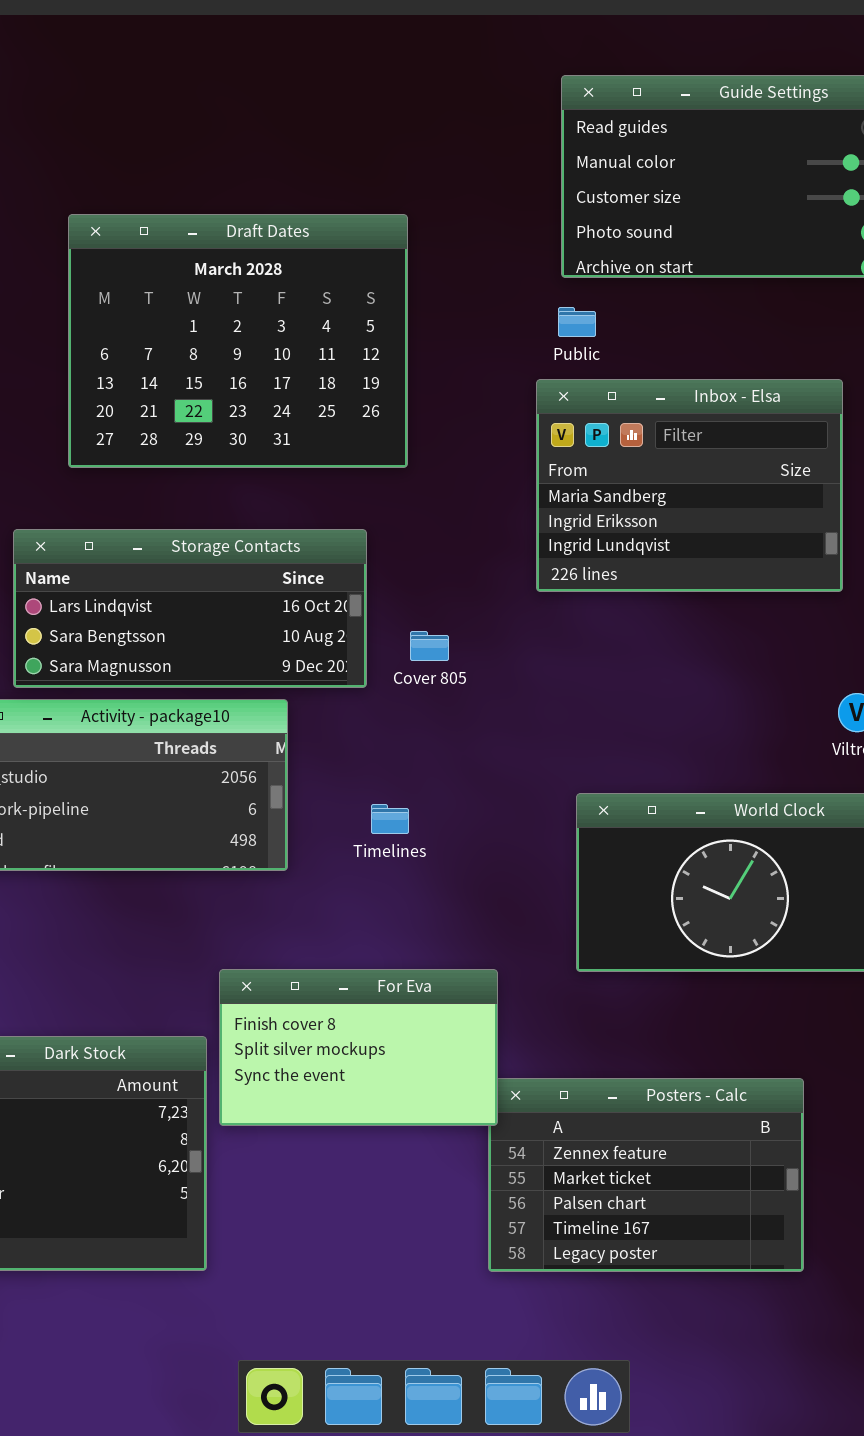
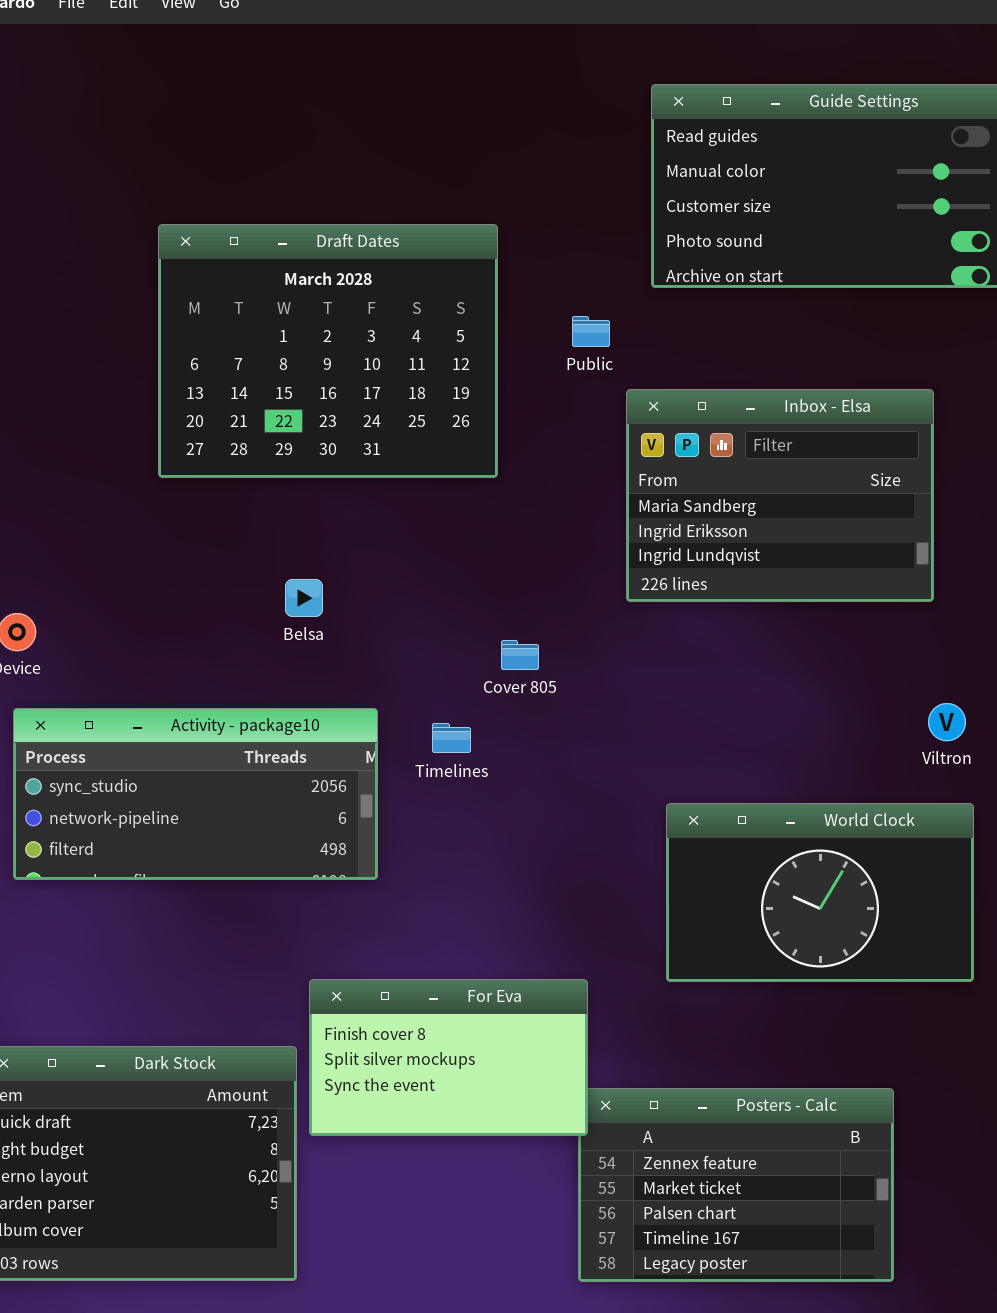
Public: [558,307,596,337] -> [572,316,610,347], moved
Storage Contacts: [13,529,367,688] -> none, closed
Timelines: [371,804,409,834] -> [432,723,471,753], moved

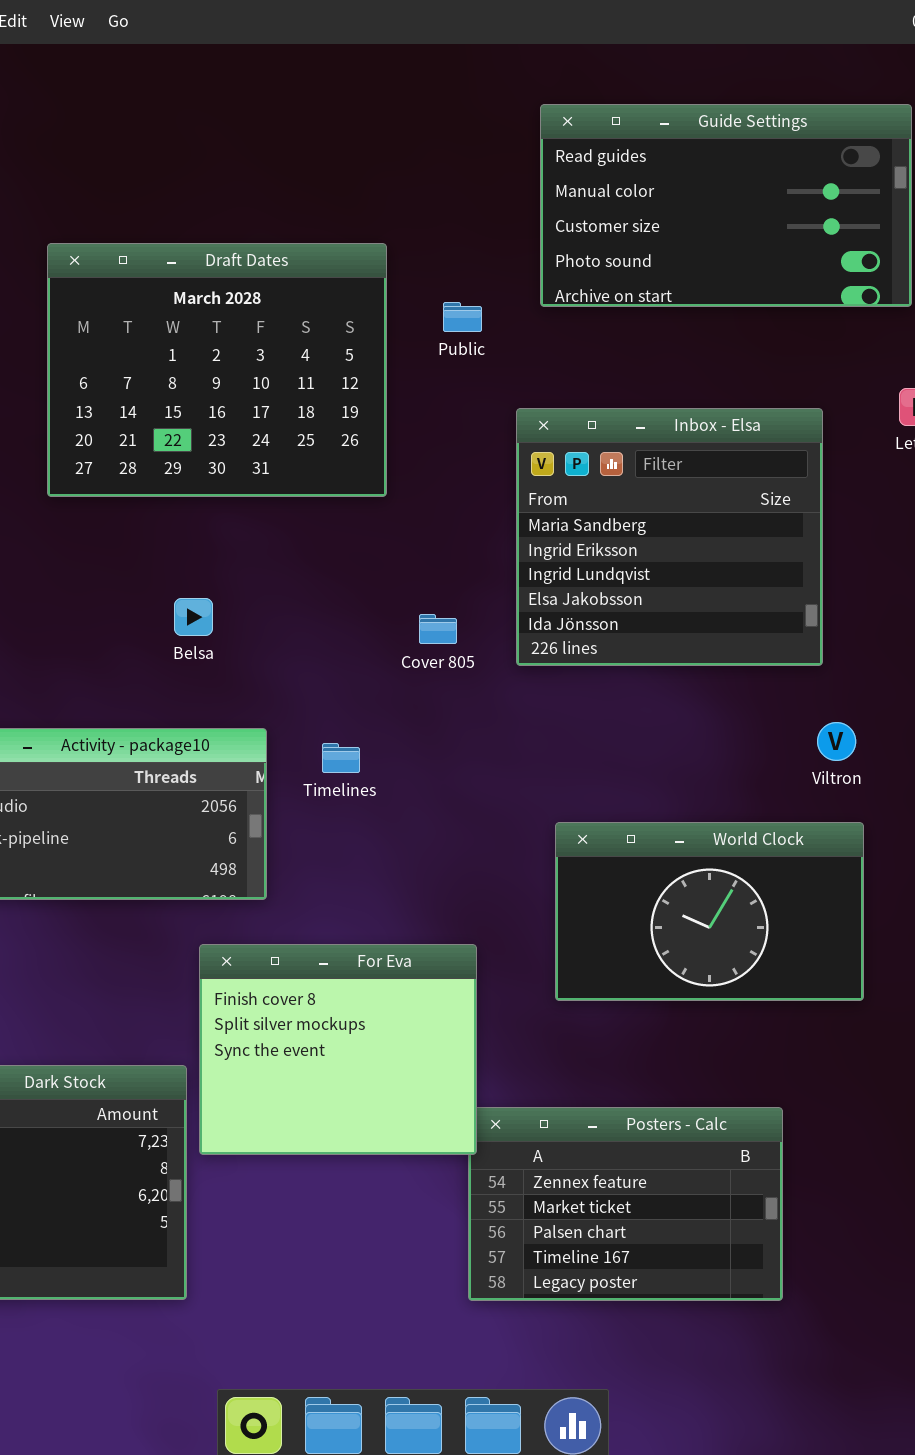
Public: [572,316,610,347] -> [443,302,482,332], moved
Inbox - Elsa: [626,389,934,602] -> [516,408,823,666], resized
Cover 805: [501,640,539,670] -> [419,614,457,644], moved
For Eva: [309,979,588,1136] -> [199,944,477,1155], resized

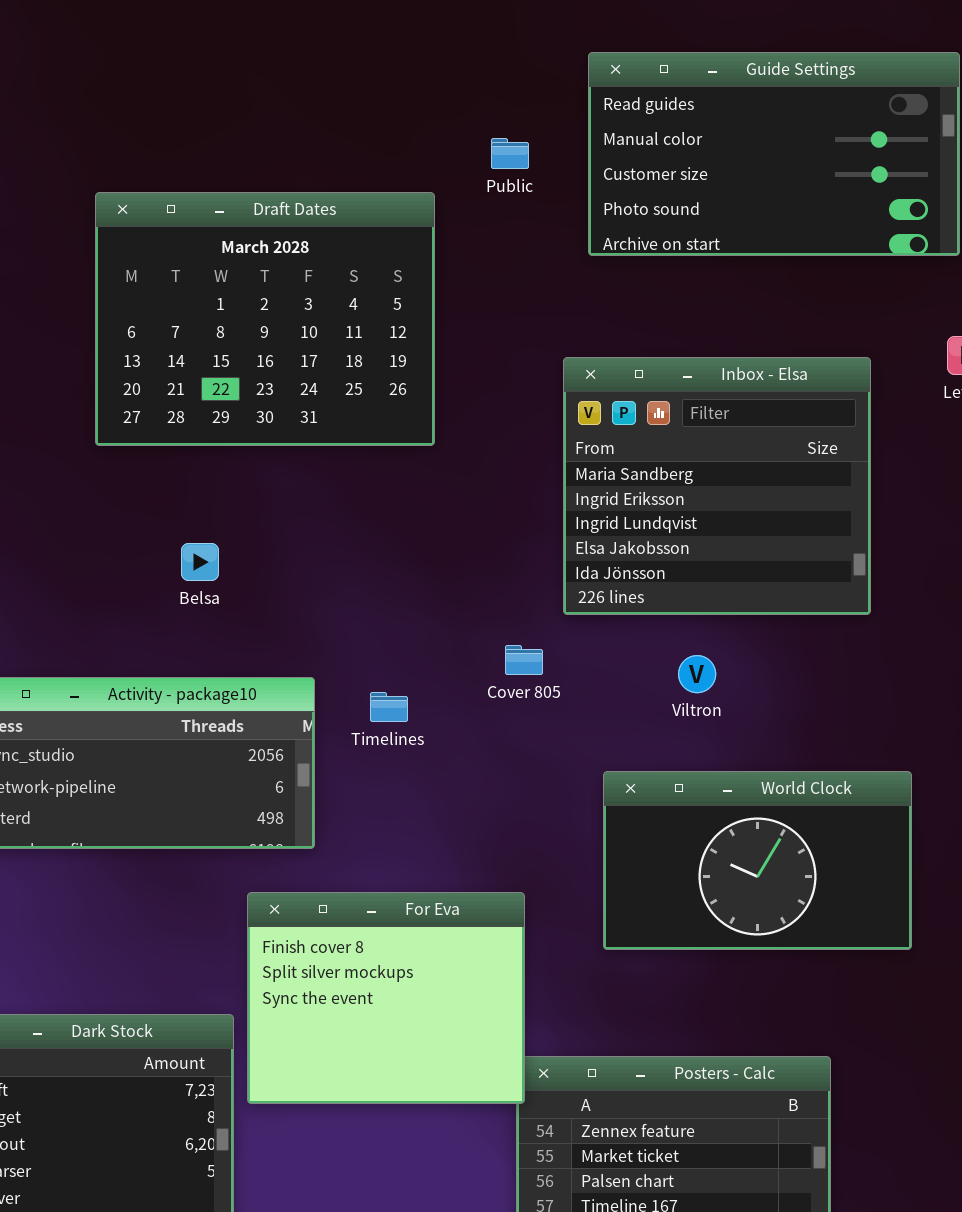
Public: [443,302,482,332] -> [491,138,529,169], moved
Belsa: [174,598,213,636] -> [181,543,219,581], moved
Cover 805: [419,614,457,644] -> [505,645,543,675], moved
Viltron: [817,722,856,761] -> [678,655,716,693], moved

